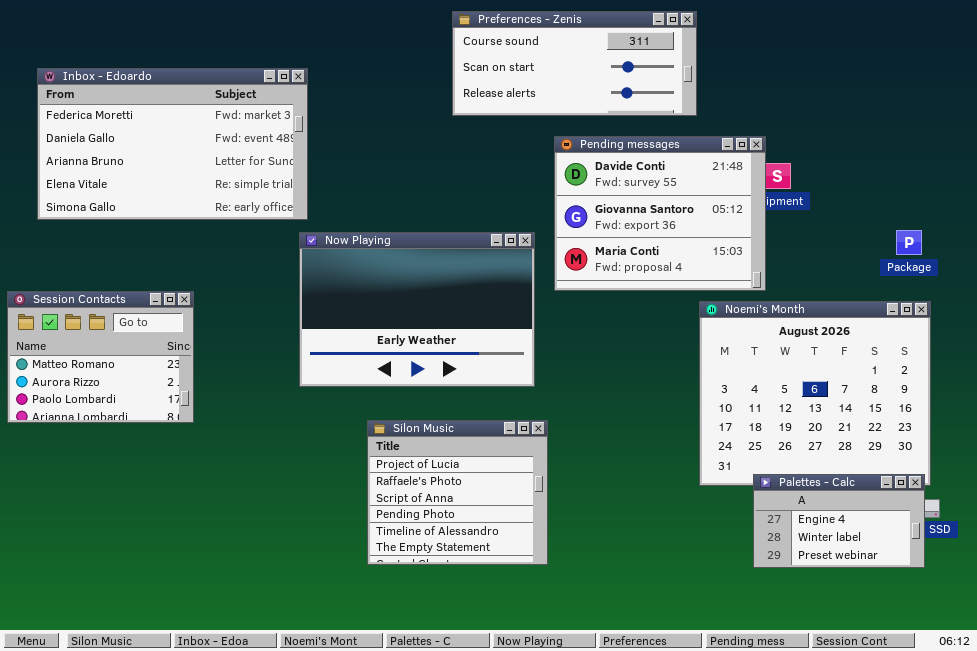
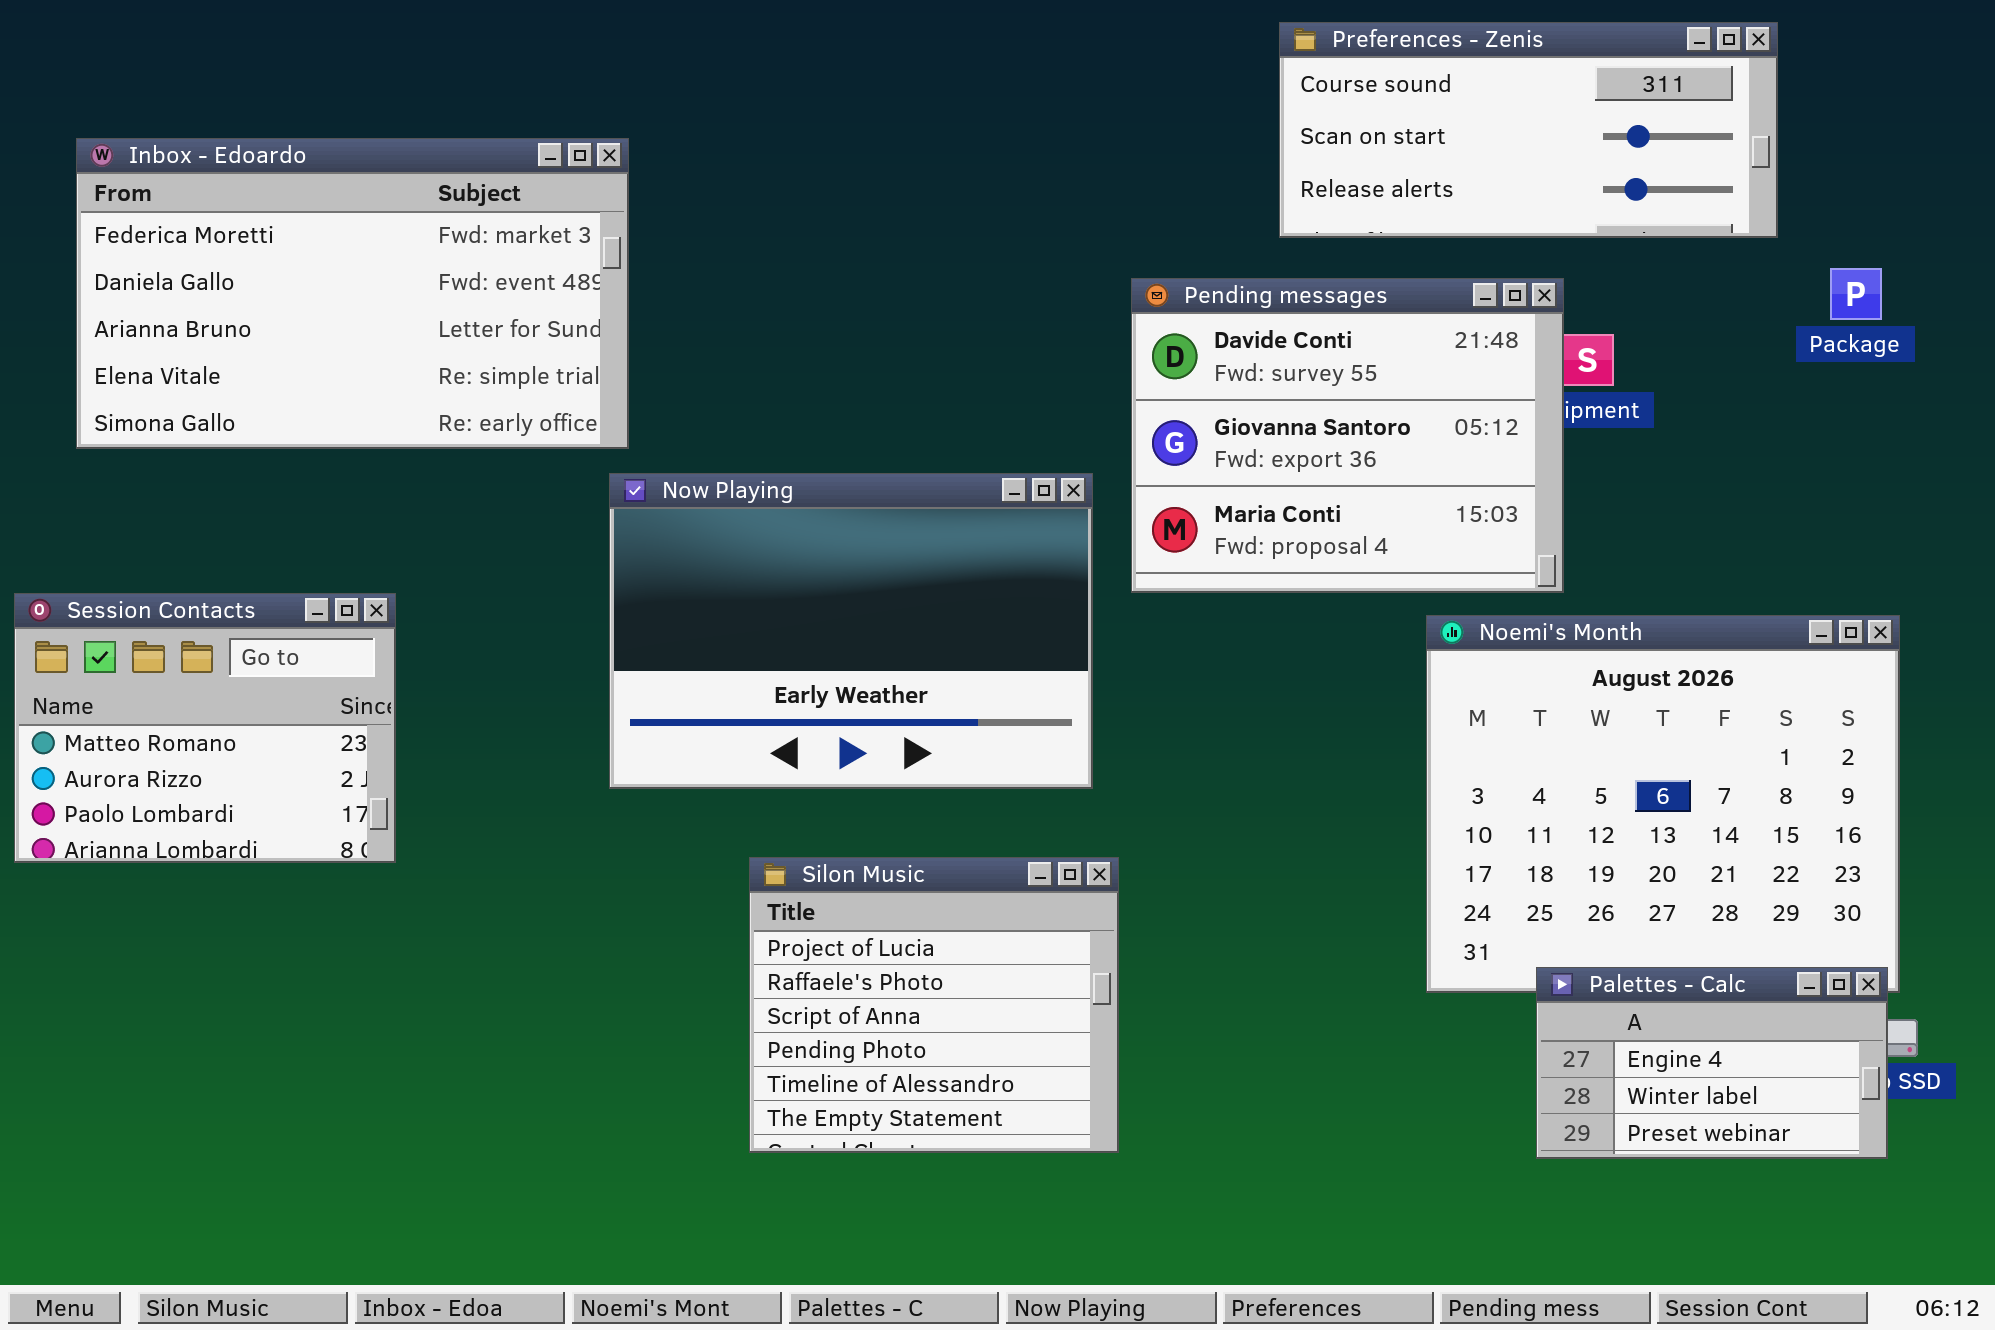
Preferences - Zenis: [452,11,697,116] -> [1279,22,1778,238], moved
Package: [896,230,922,255] -> [1830,268,1882,320], moved

